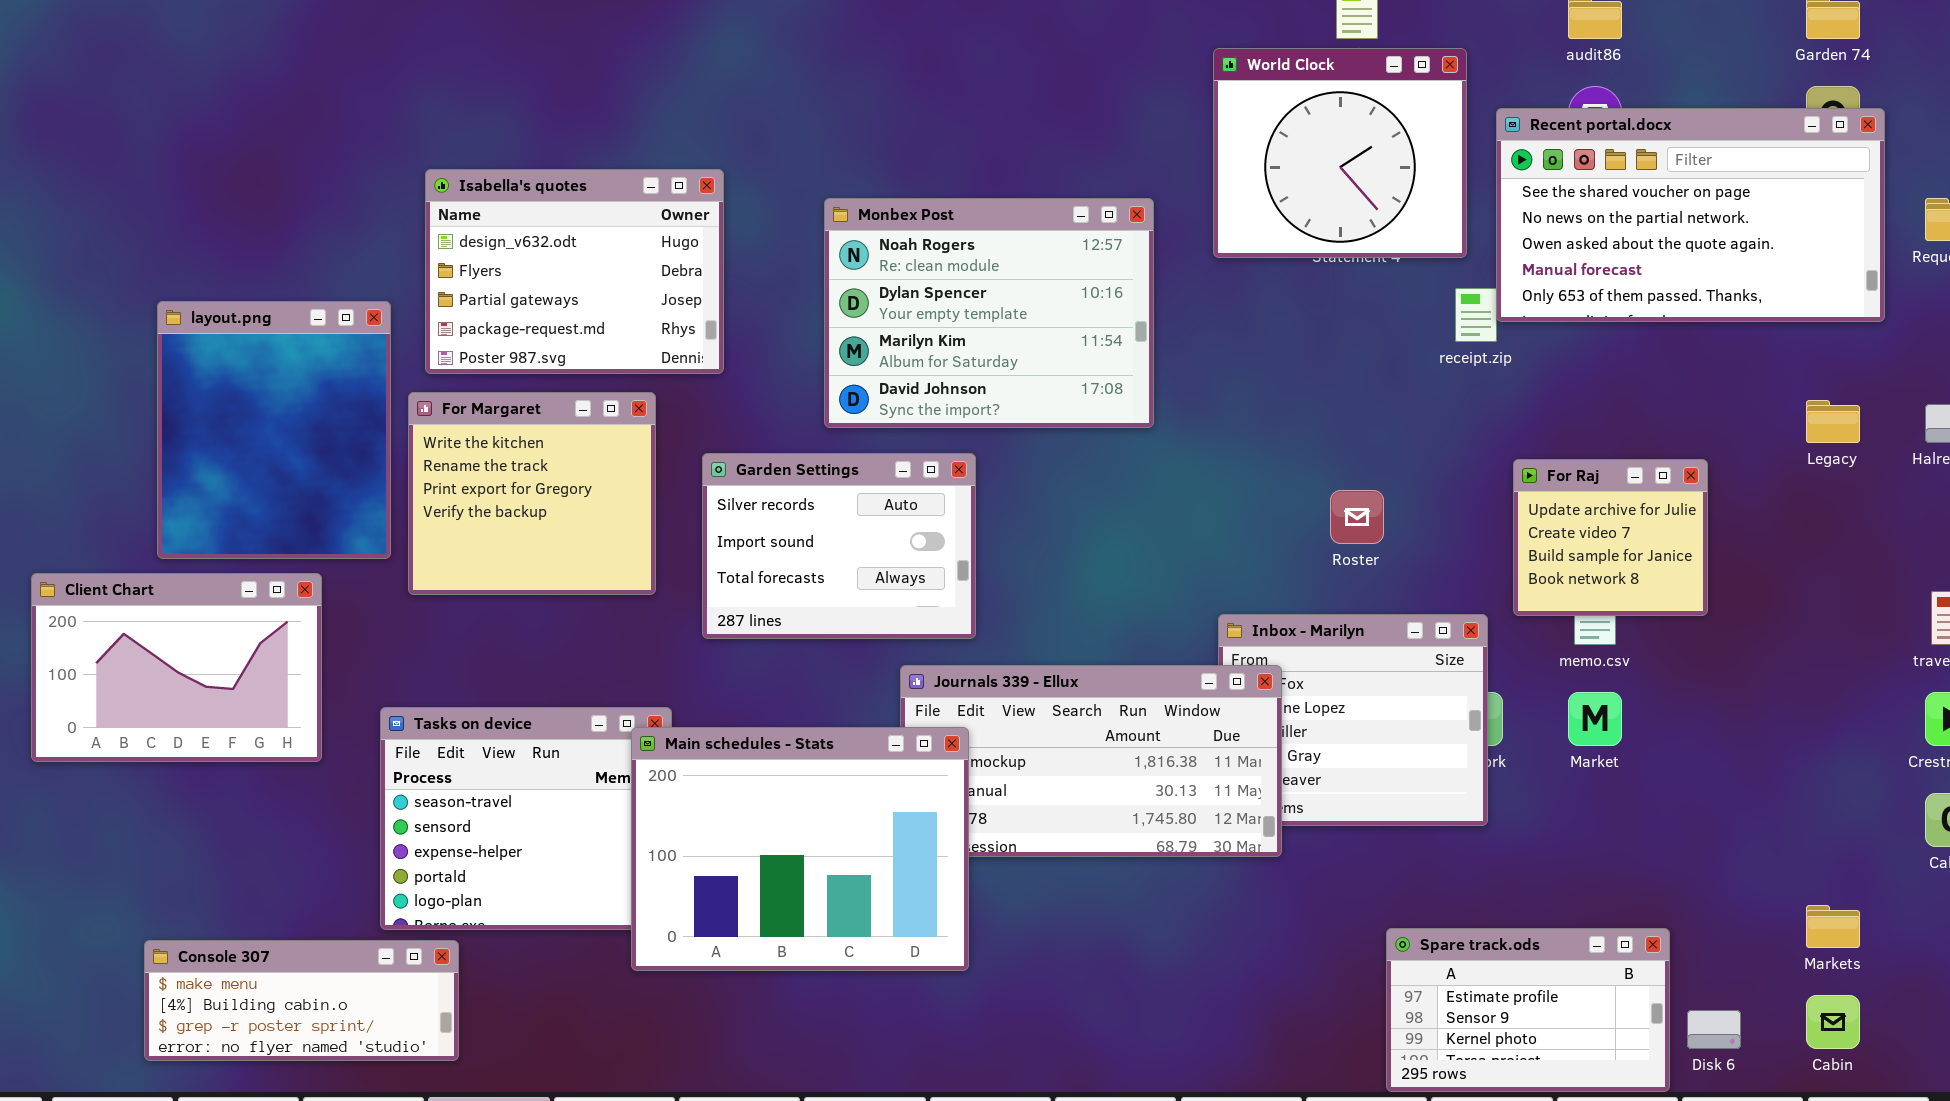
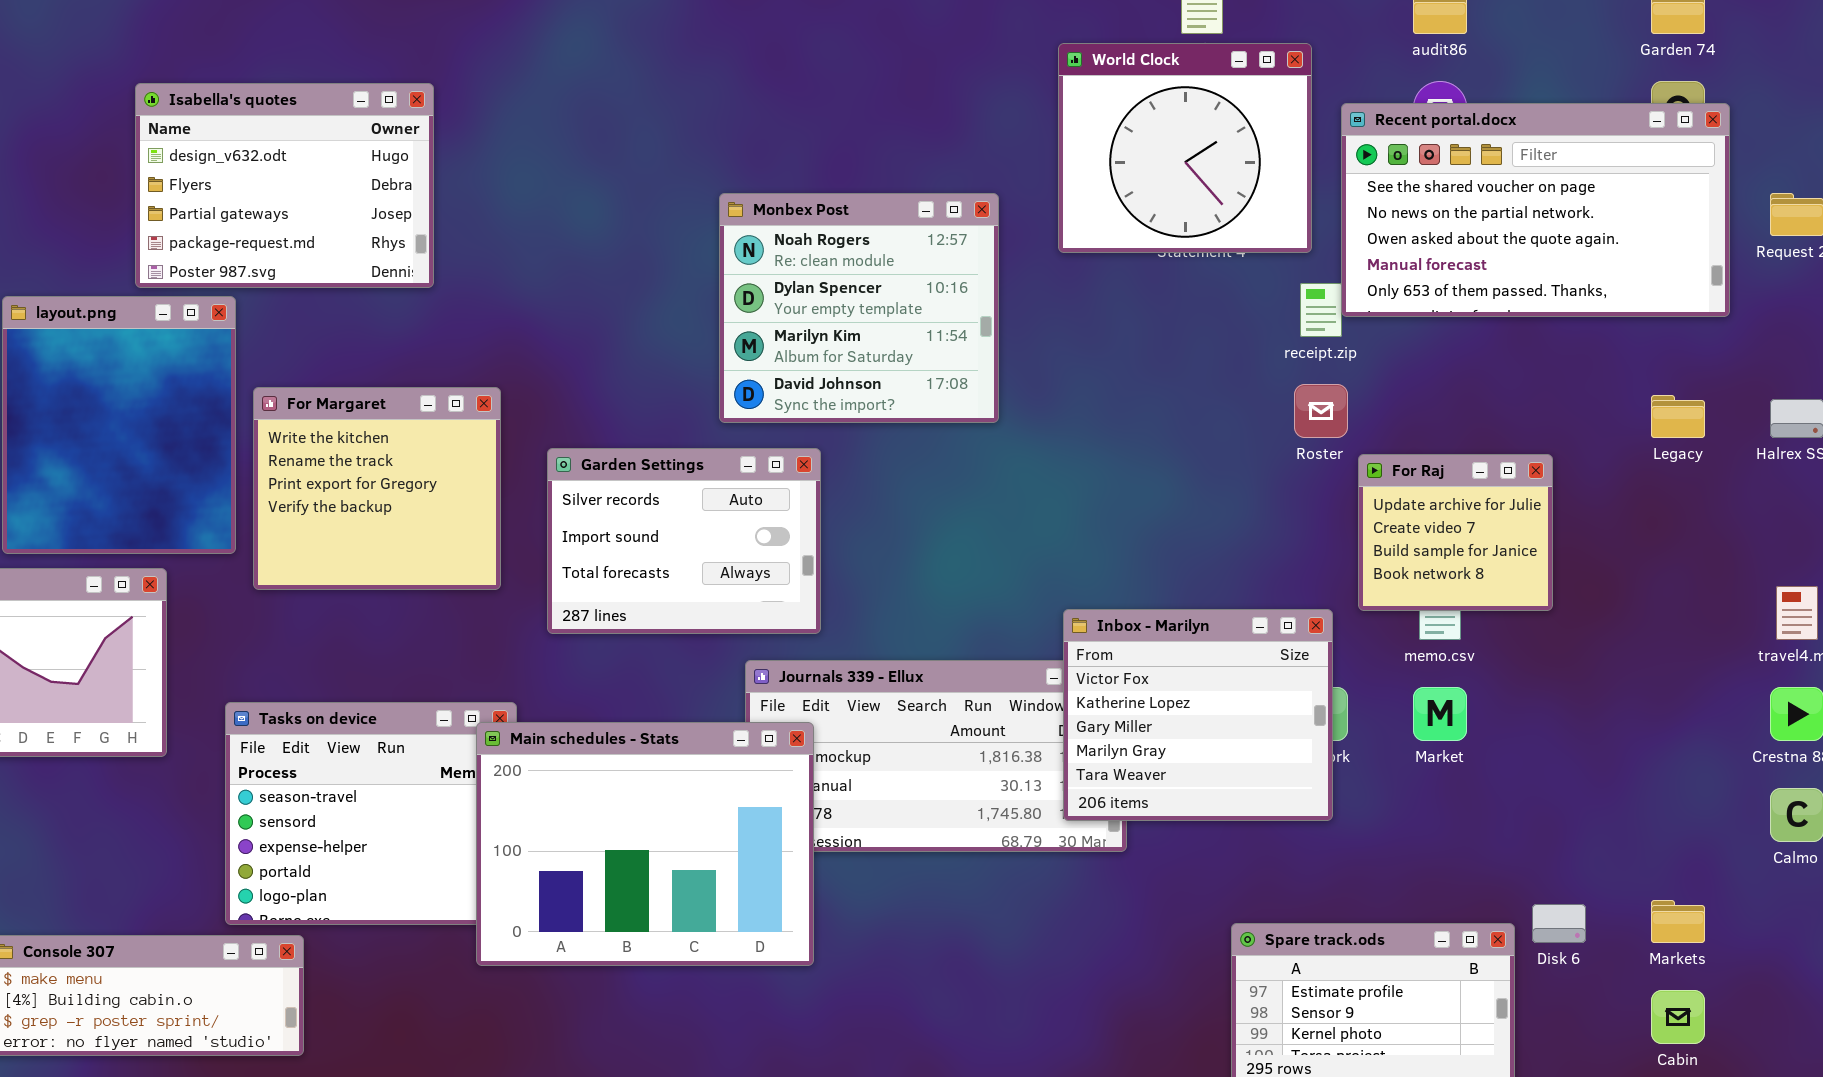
Isabella's quotes: [425,169,724,374] -> [135,83,434,288], moved
Monbex Post: [824,198,1154,428] -> [719,193,999,423], resized
Roster: [1330,490,1384,544] -> [1294,384,1348,438], moved
Inbox - Marilyn: [1218,614,1488,826] -> [1063,609,1333,821], raised
Disk 6: [1687,1010,1741,1049] -> [1532,904,1586,943], moved

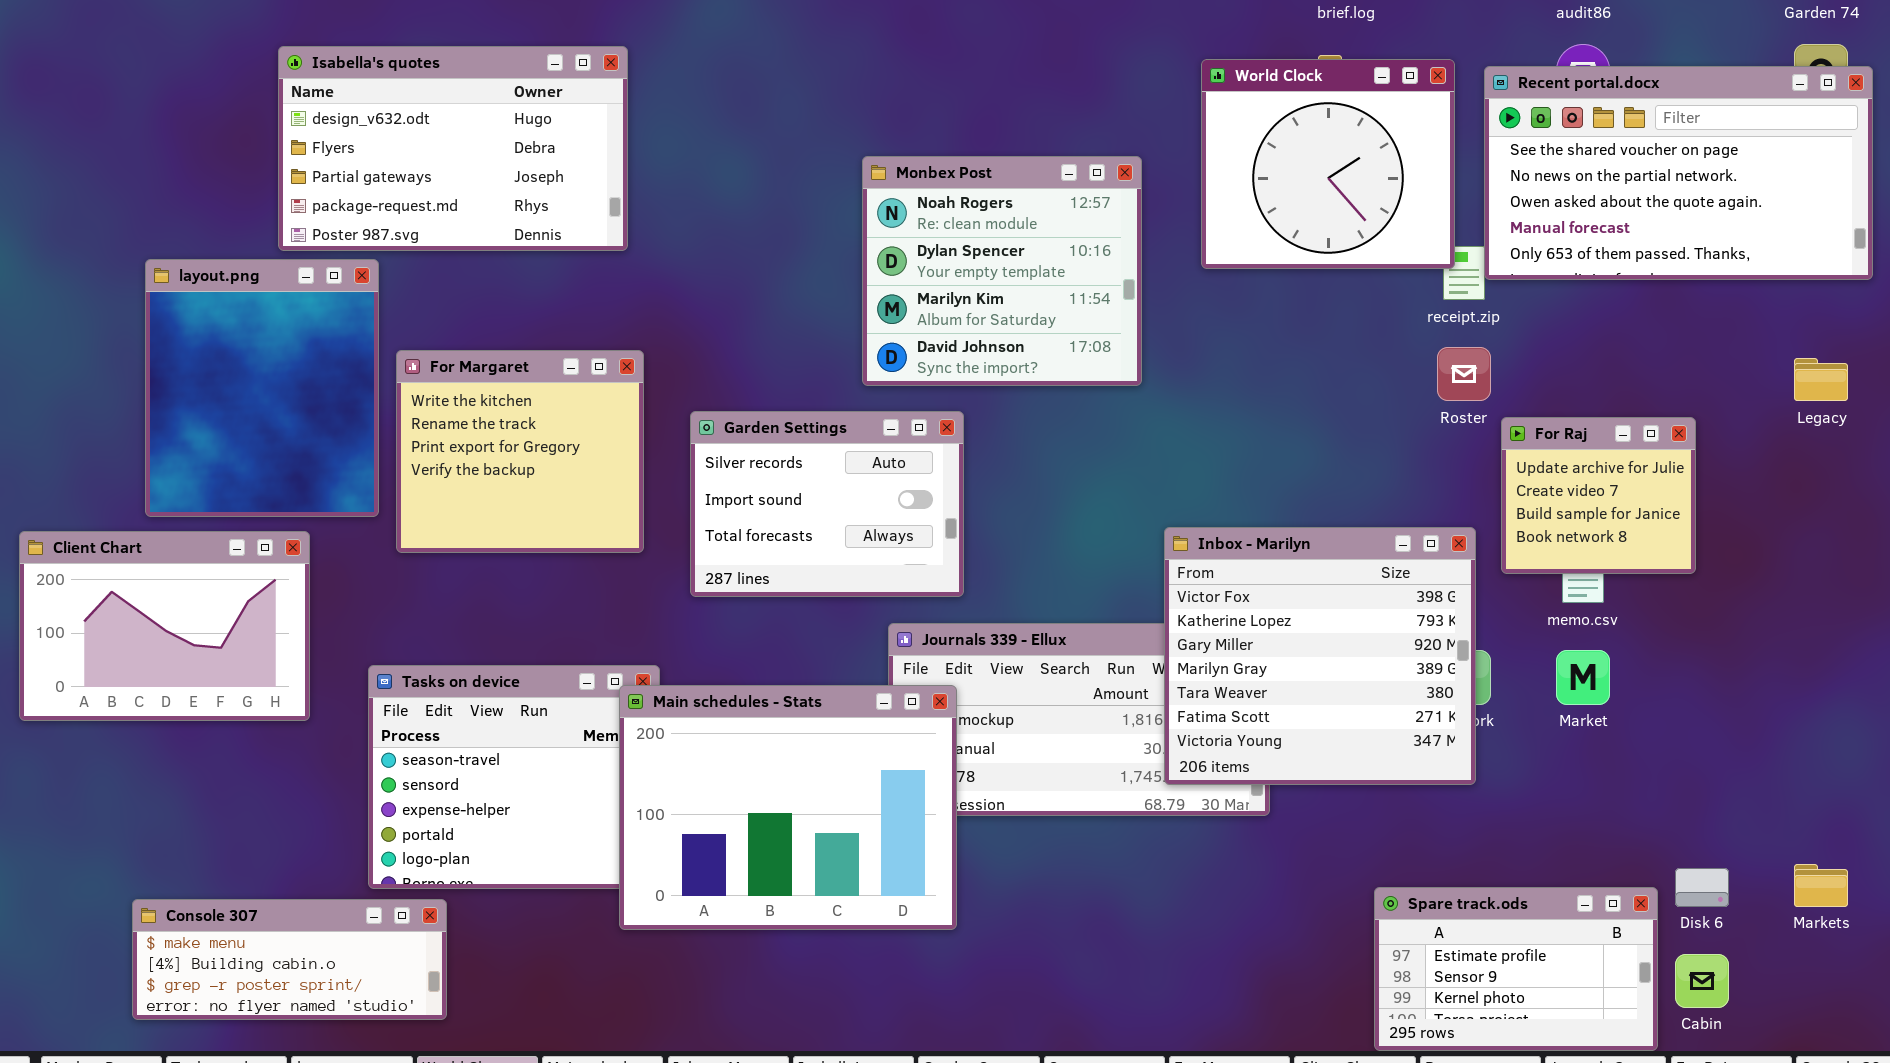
World Clock: [1058,43,1312,253] -> [1201,59,1455,269], moved
Isabella's quotes: [135,83,434,288] -> [278,46,628,251], resized
Inbox - Marilyn: [1063,609,1333,821] -> [1164,527,1476,785], resized
Cabin: [1651,990,1705,1044] -> [1675,954,1729,1008], moved

